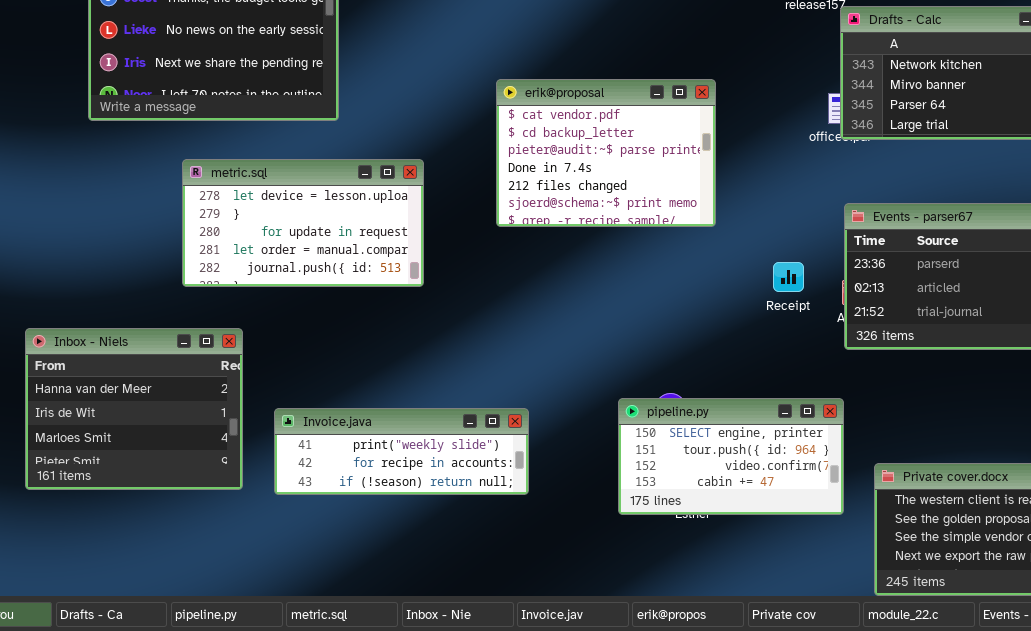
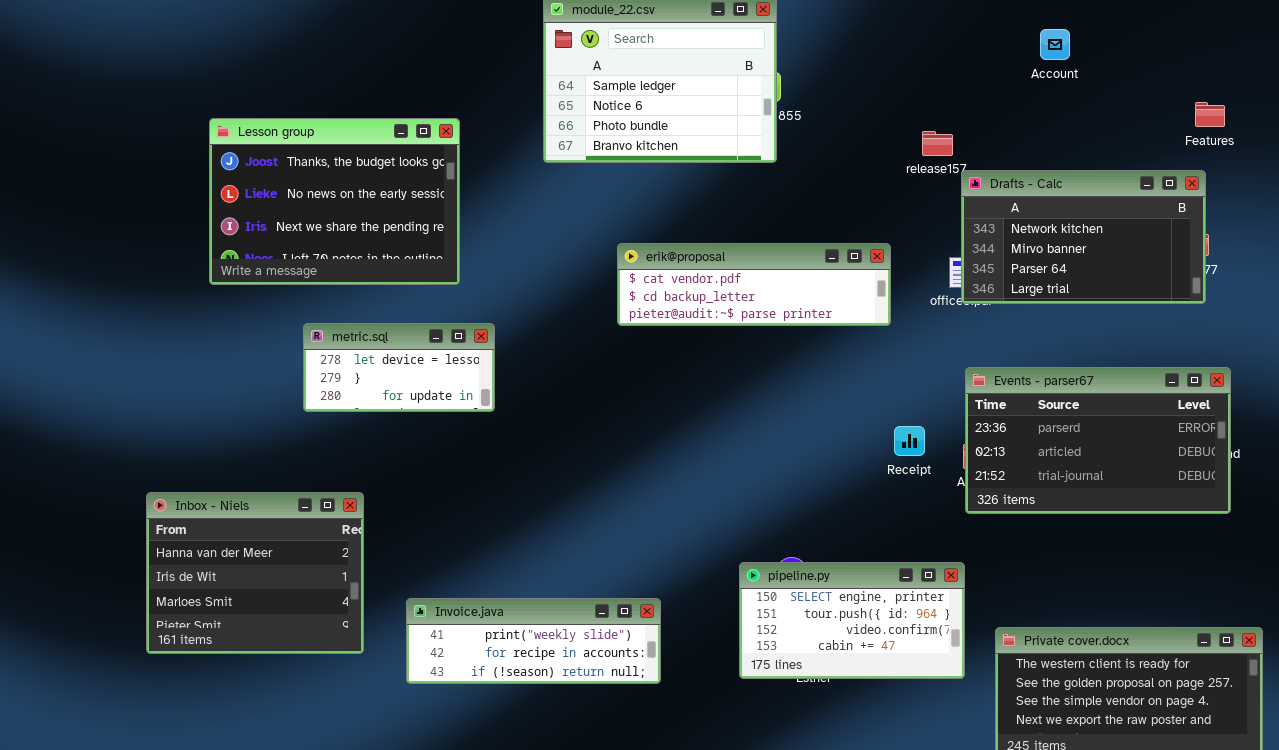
erik@proposal: [496,79,716,227] -> [617,243,891,326], resized
metric.sql: [182,159,424,287] -> [303,323,495,412], resized
Invoice.java: [274,408,529,495] -> [406,598,661,684], moved

